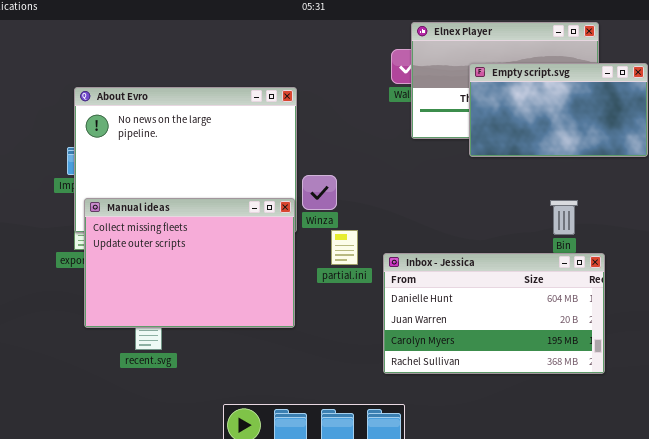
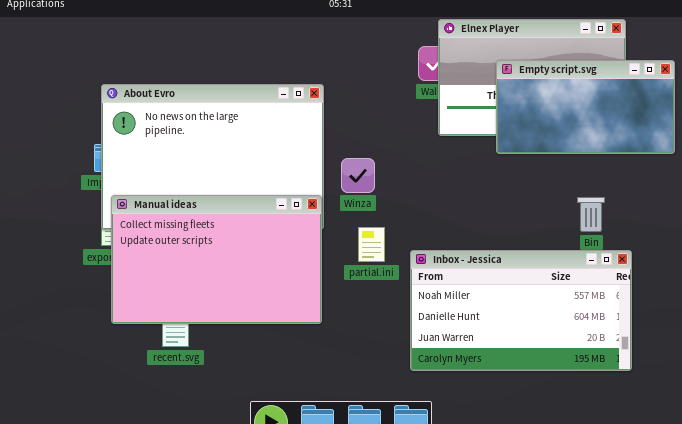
Winza: [302,175,337,210] -> [341,158,375,193], moved
Inbox - Jessica: [383,253,605,374] -> [410,250,632,371], scrolled up 1 row

